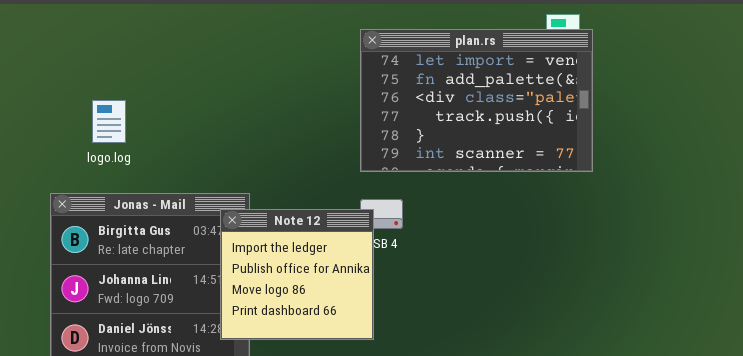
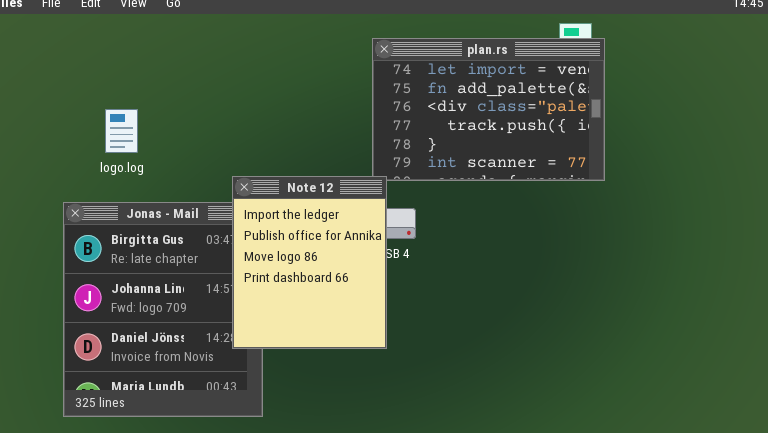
Note 12: [220,209,374,340] -> [232,176,387,349], resized

